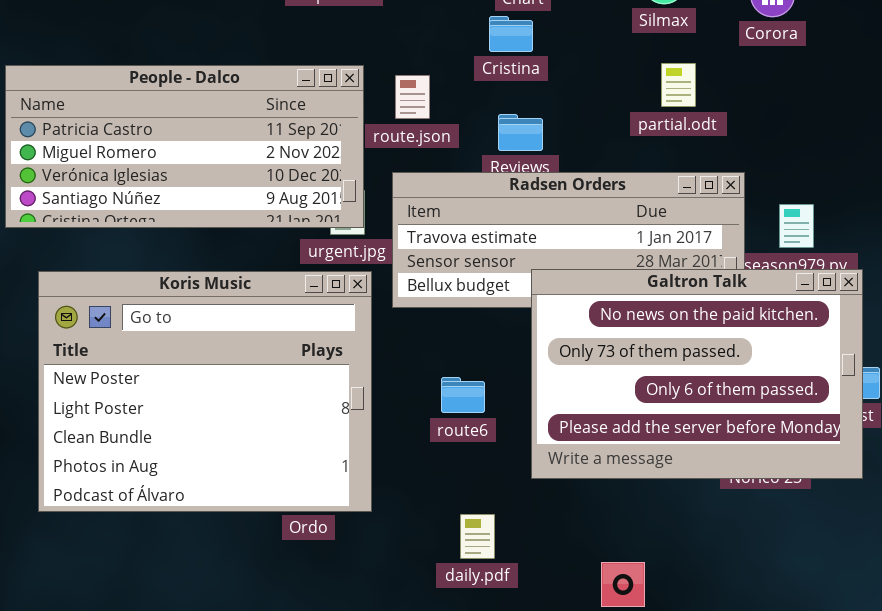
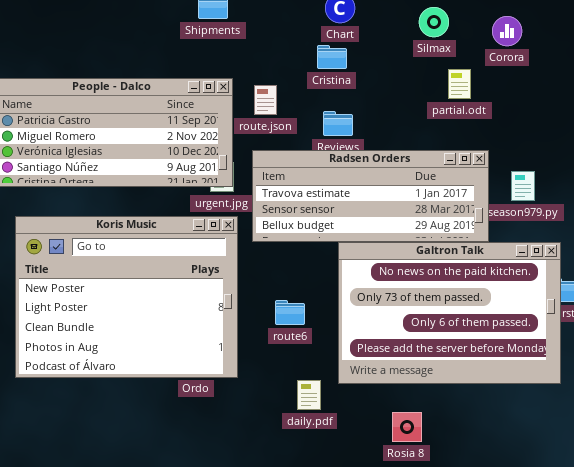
partial.odt: [661,63,696,107] -> [448,69,471,99], moved
Galtron Talk: [531,269,863,479] -> [338,242,561,384], moved
route6: [441,377,485,413] -> [275,300,305,325], moved

